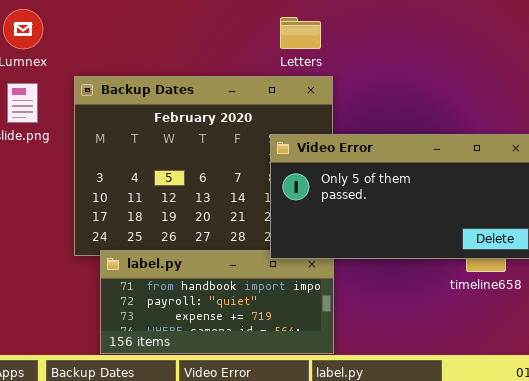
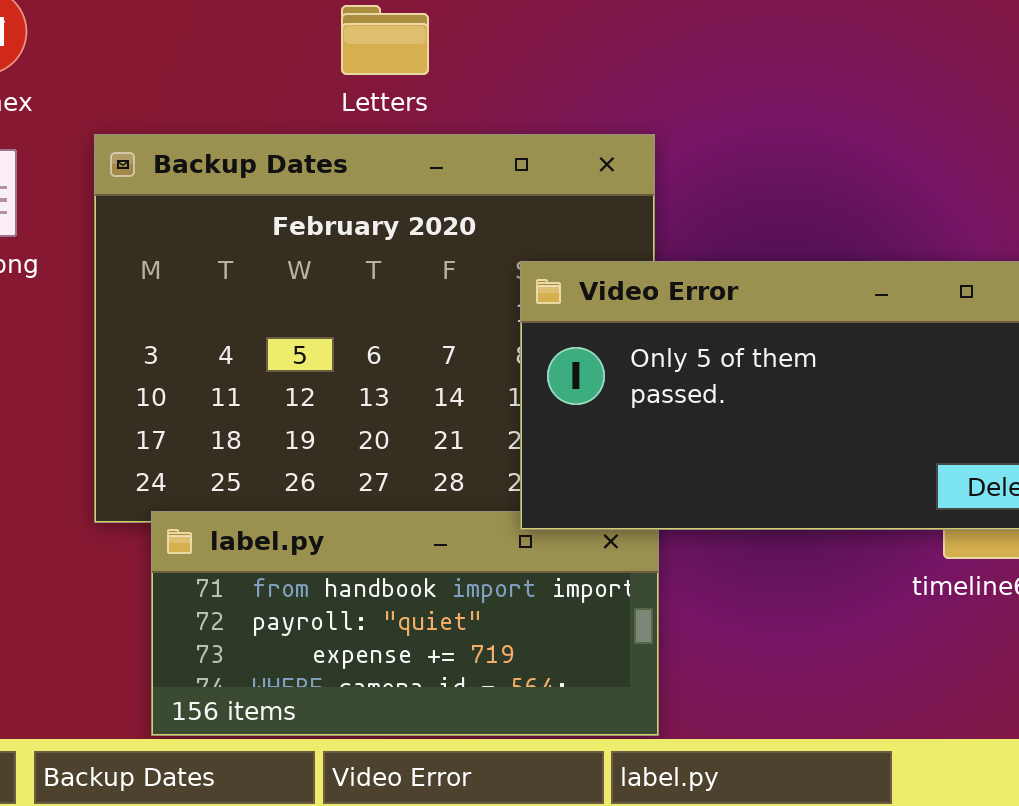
Letters: [280,17,321,49] -> [341,5,429,75], moved

